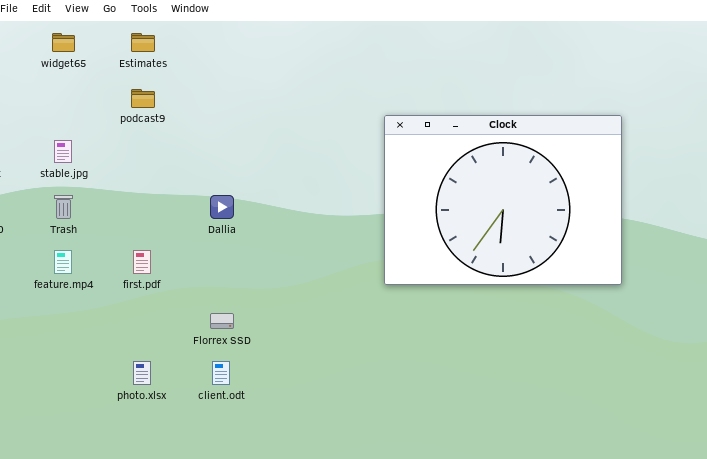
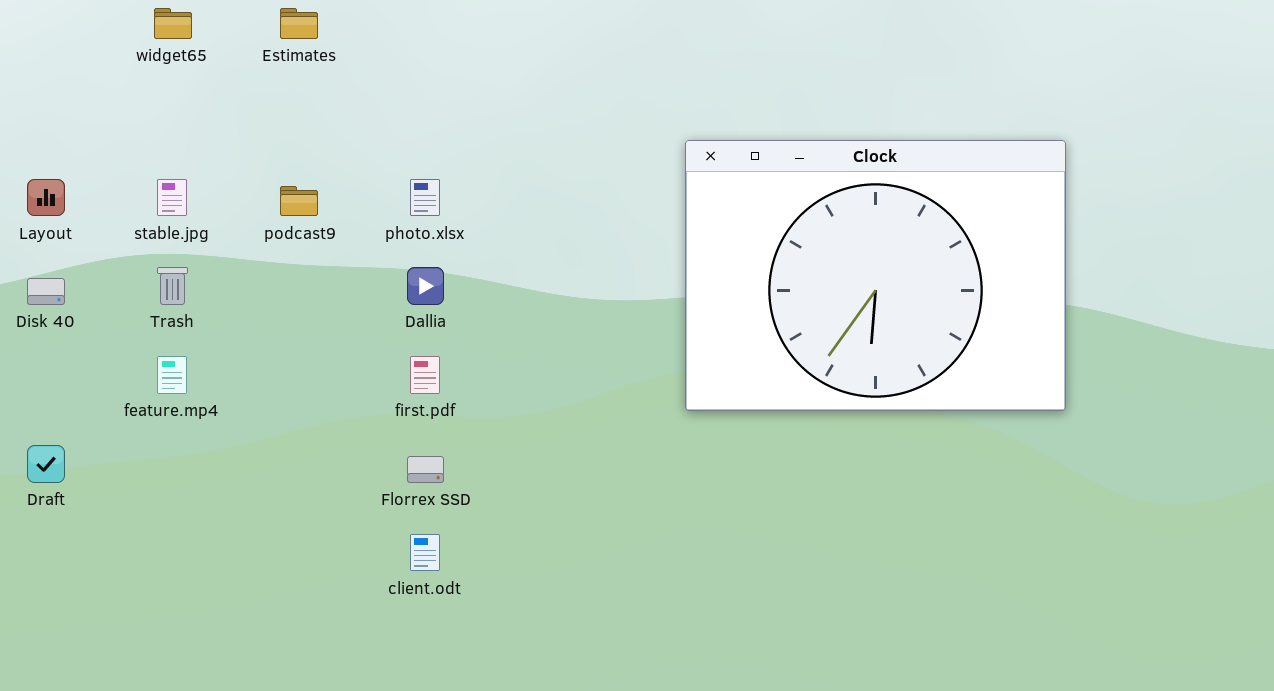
podcast9: [131,89,155,108] -> [280,186,318,216], moved
first.pdf: [133,250,151,274] -> [410,356,440,394], moved
photo.xlsx: [133,361,151,385] -> [410,179,440,216], moved

